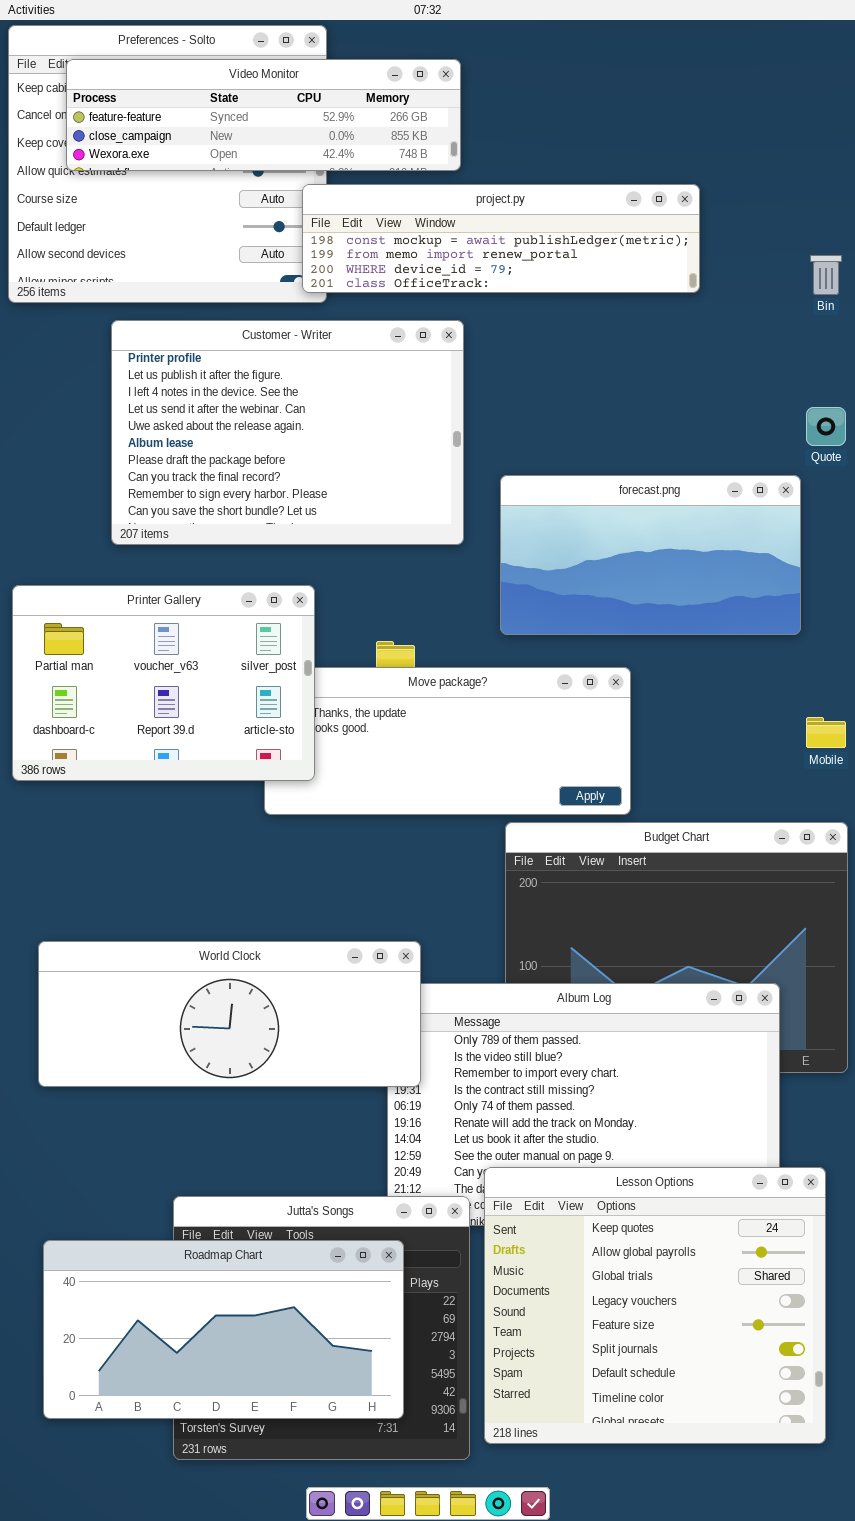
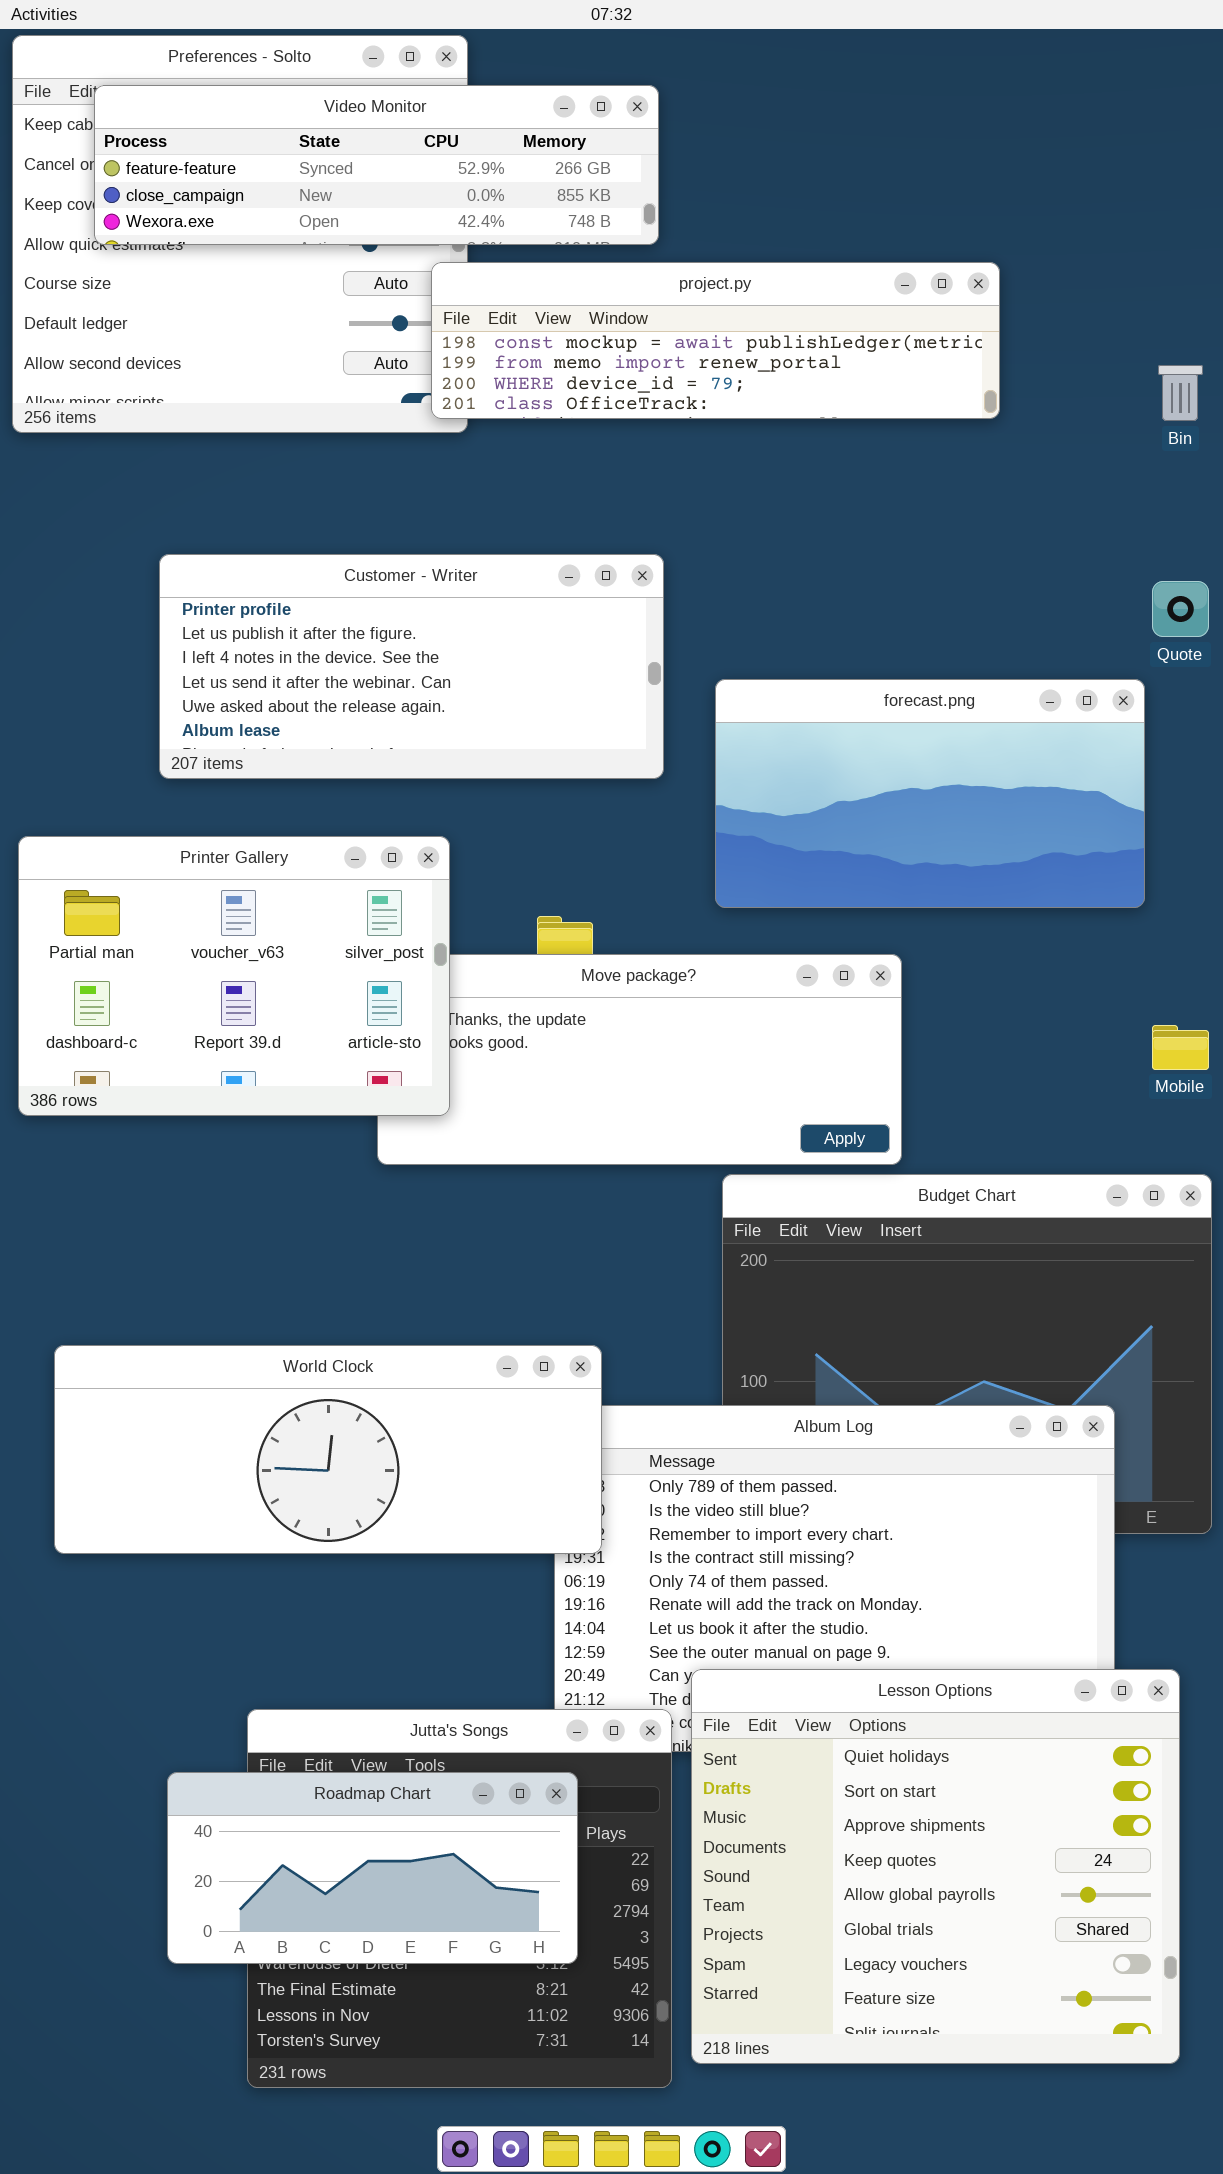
Customer - Writer: [111,320,464,545] -> [159,554,664,779], resized
Lesson Options: [484,1167,826,1444] -> [691,1669,1180,2064], scrolled up 3 rows
Roadmap Chart: [43,1240,404,1419] -> [167,1772,578,1964], resized

